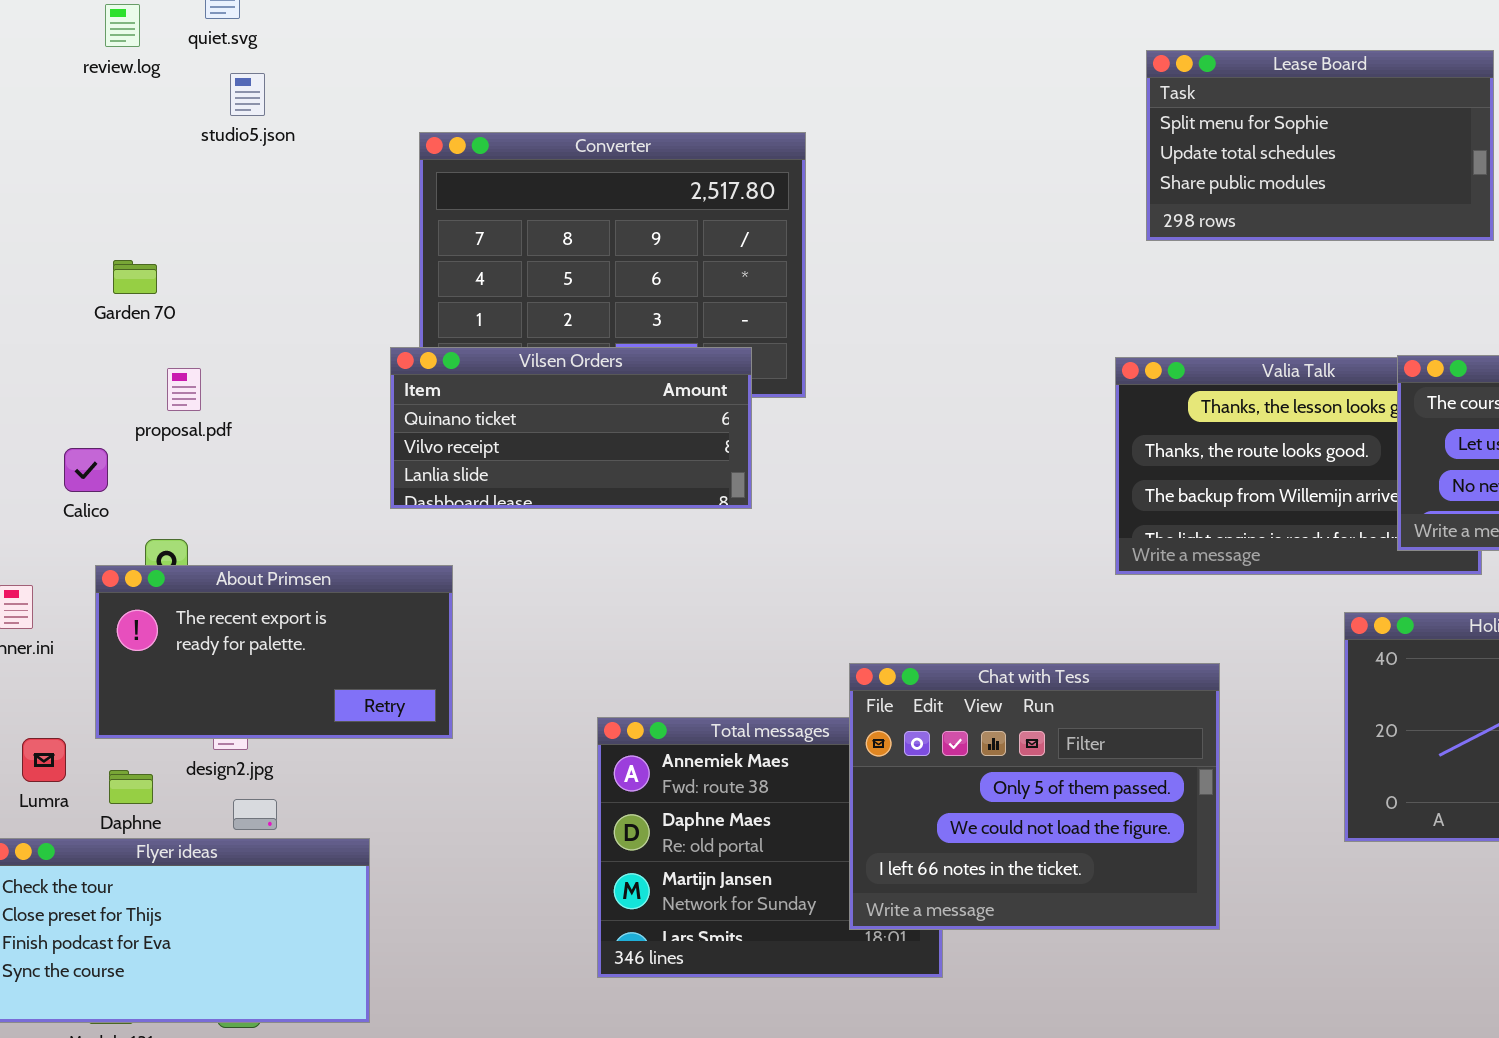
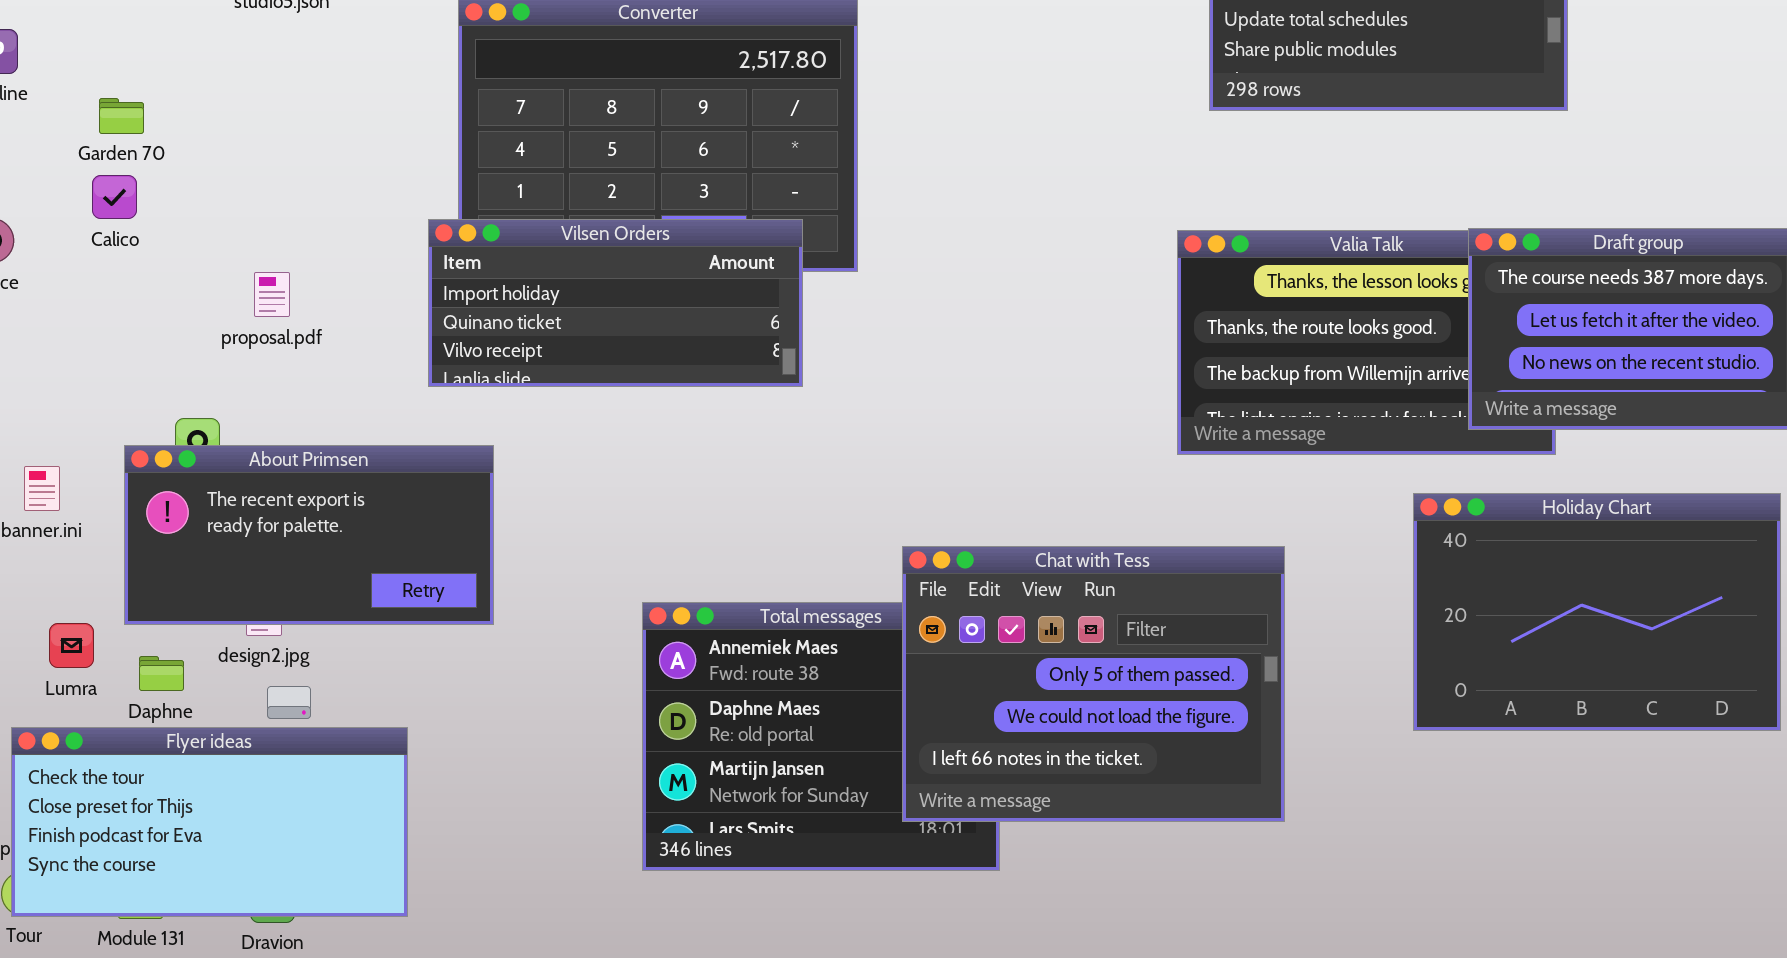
Garden 70: [113,260,157,294] -> [99,98,144,134], moved
Vilsen Orders: [390,347,752,509] -> [428,219,803,387], scrolled up 1 row
proposal.pdf: [167,368,201,411] -> [254,272,290,317], moved
Calico: [64,448,108,492] -> [92,175,137,219], moved

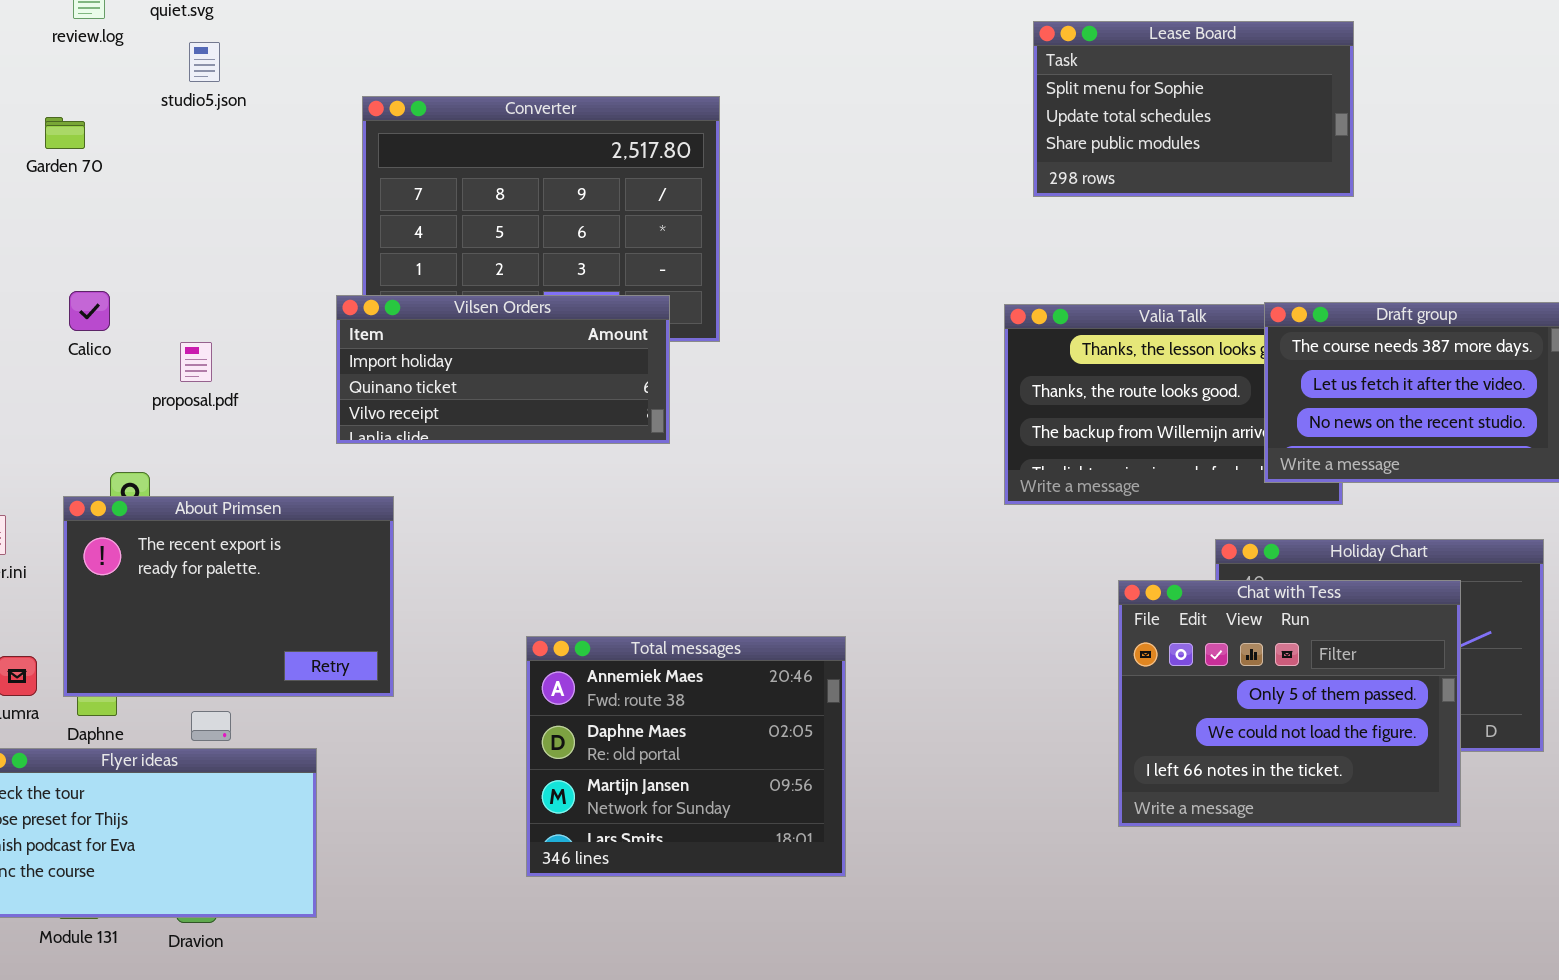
Garden 70: [99,98,144,134] -> [45,117,85,149], moved
Calico: [92,175,137,219] -> [69,291,110,331], moved
About Primsen: [124,445,494,625] -> [63,496,394,697], resized
Chat with Tess: [902,546,1285,822] -> [1118,580,1461,827], moved

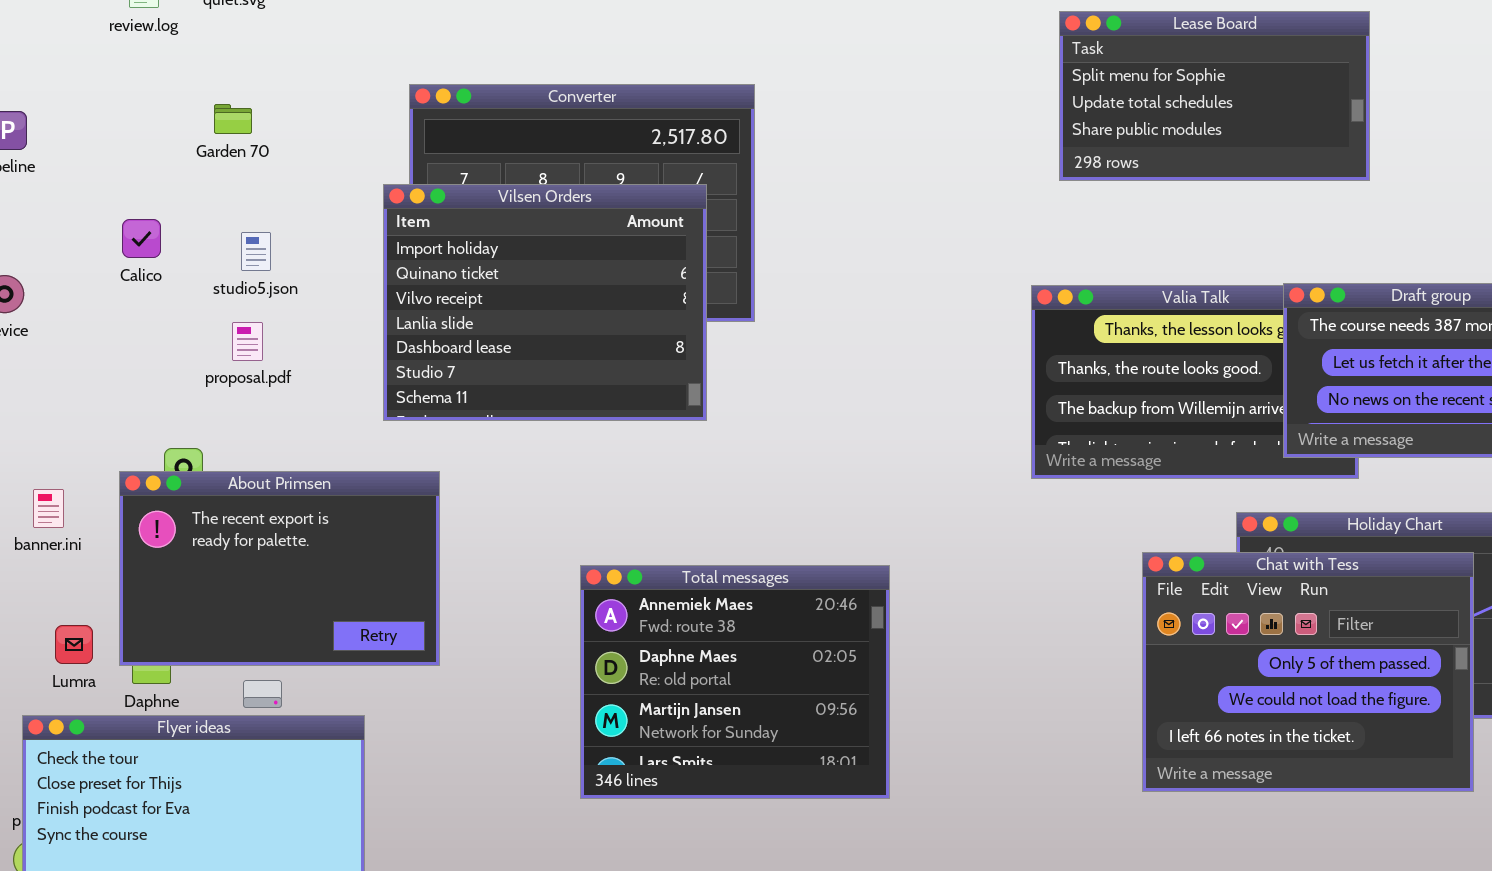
studio5.json: [189,42,220,82] -> [241,232,271,271], moved
Garden 70: [45,117,85,149] -> [214,104,252,134], moved
Calico: [69,291,110,331] -> [122,219,161,258], moved
Vilsen Orders: [336,295,670,444] -> [383,184,707,421], resized
Total messages: [526,636,846,877] -> [580,565,890,799], moved

